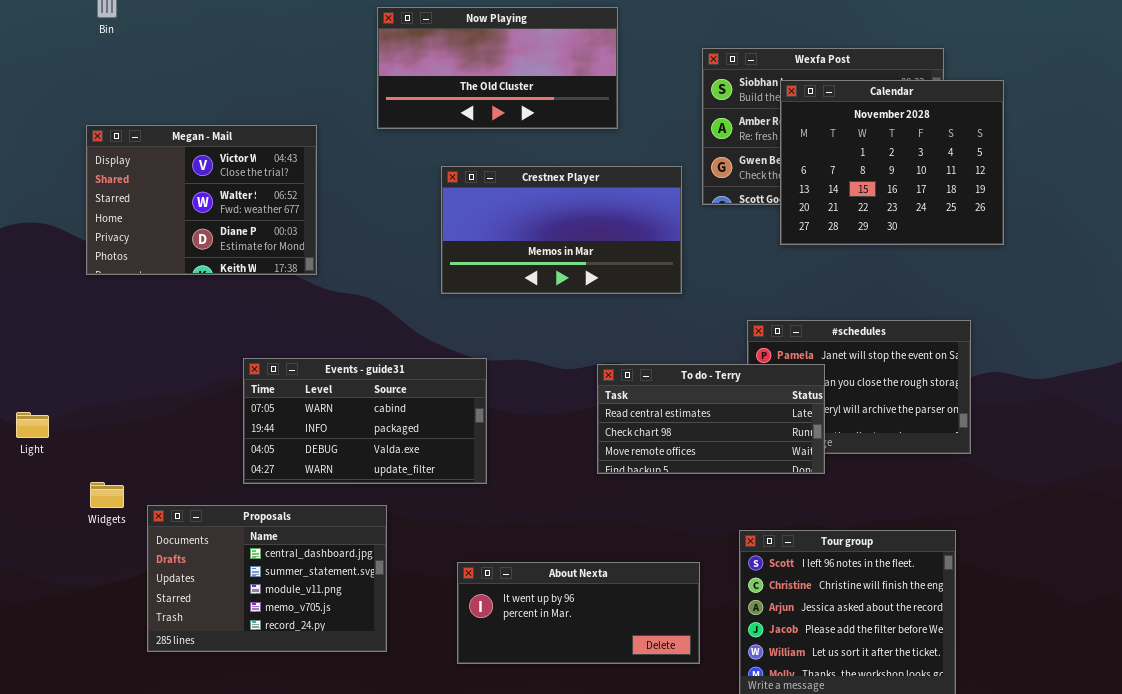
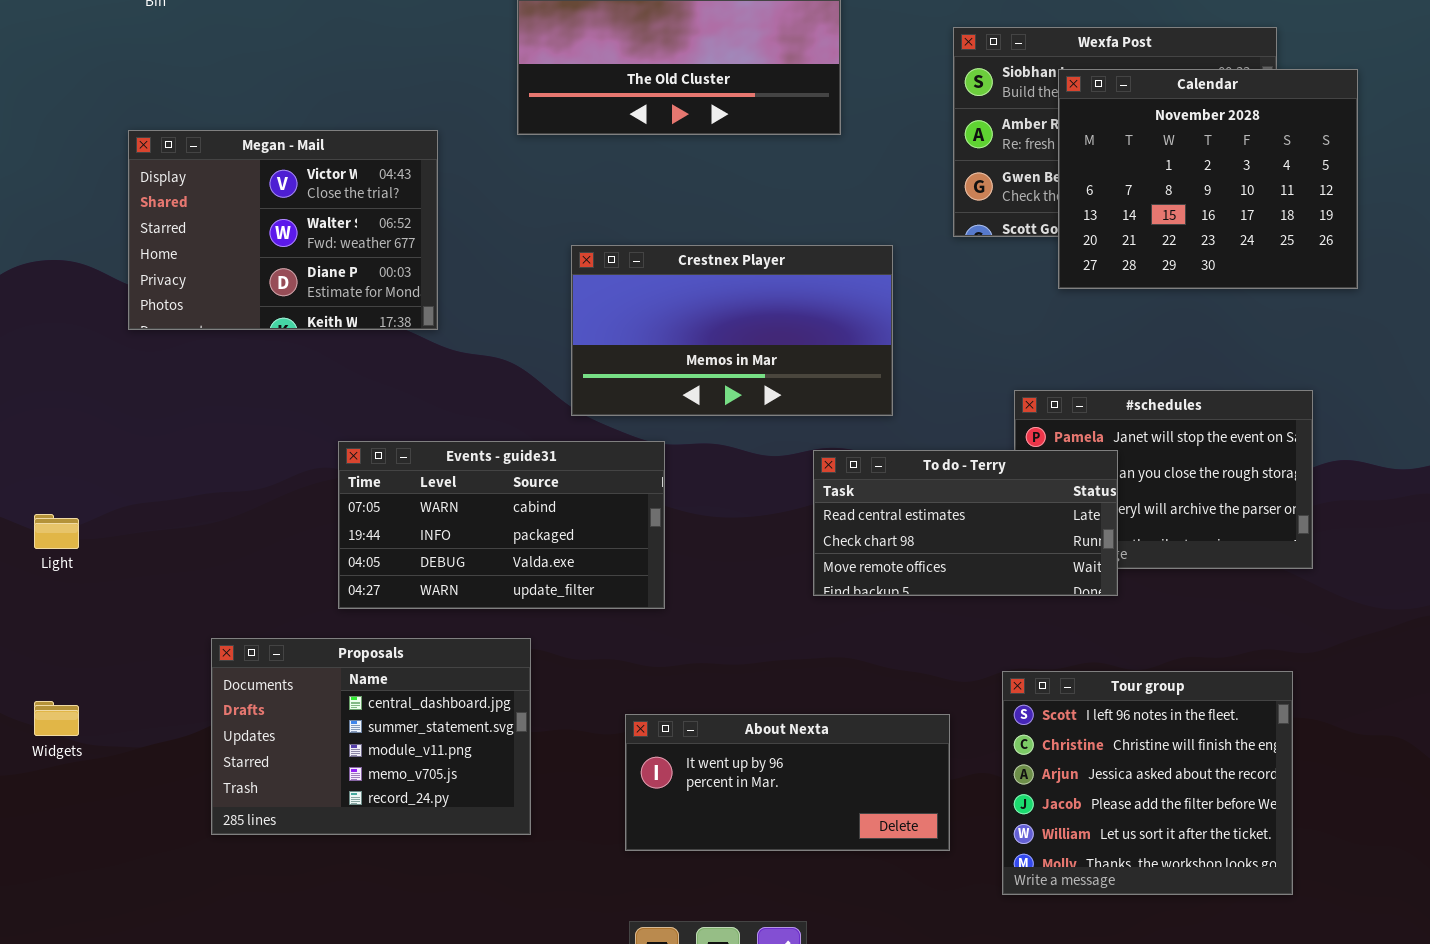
Crestnex Player: [441,166,682,294] -> [571,245,893,416], moved
Widgets: [90,482,124,508] -> [34,701,79,736], moved

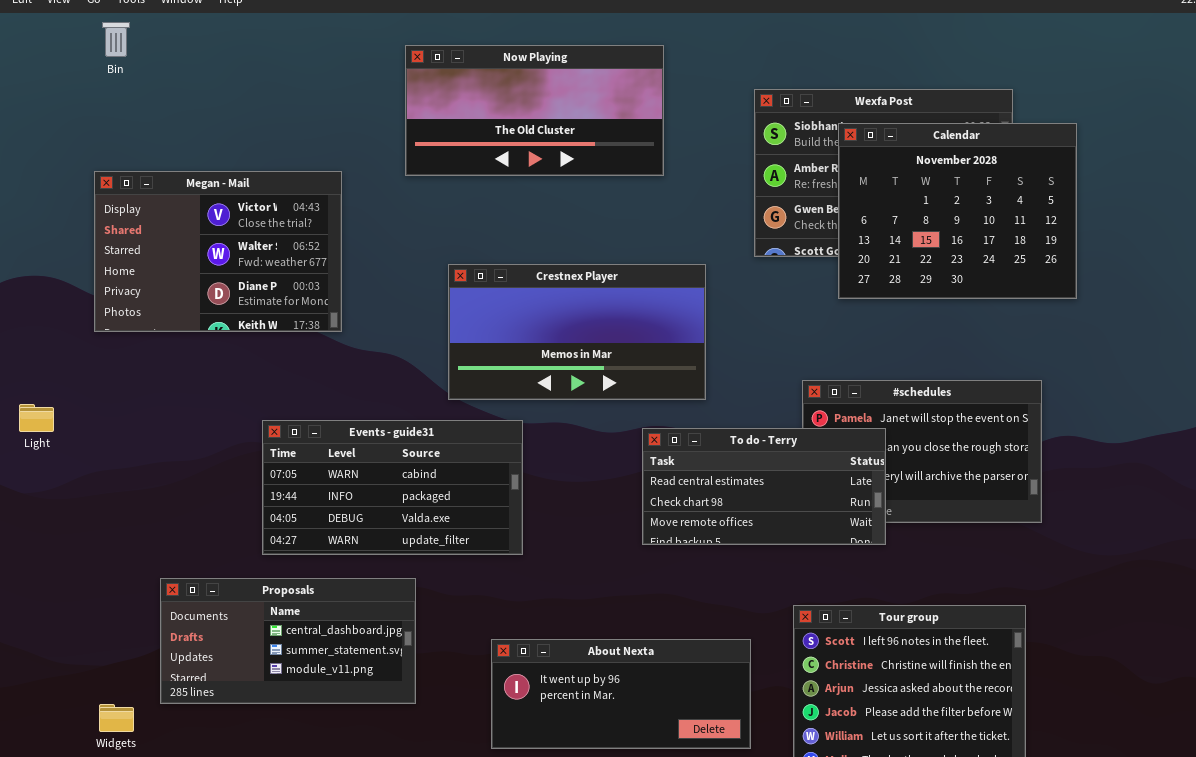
Light: [34,514,79,549] -> [19,404,54,432], moved
Proposals: [211,638,531,835] -> [160,578,416,704], resized
Widgets: [34,701,79,736] -> [99,704,134,732], moved

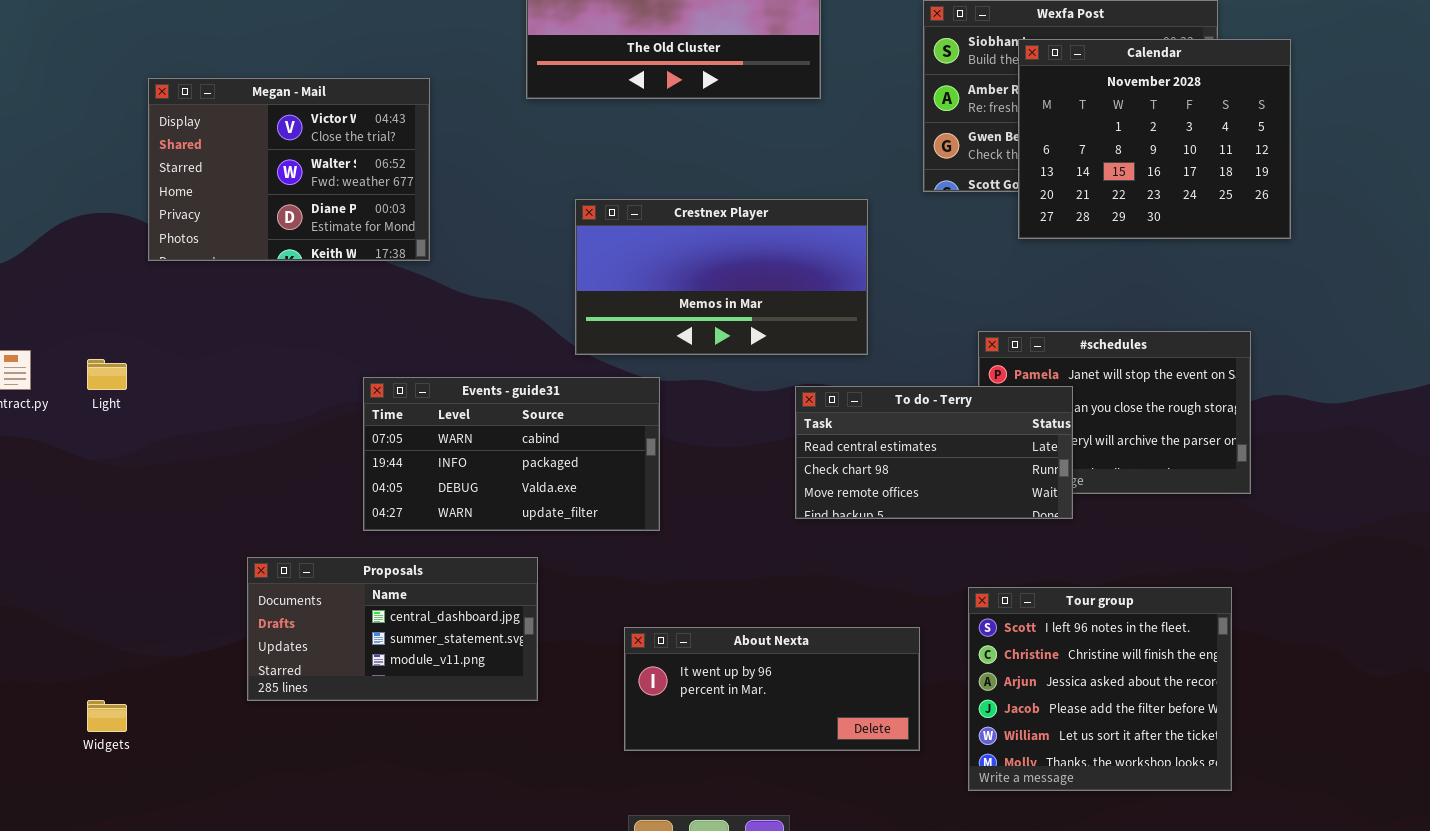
Megan - Mail: [94,171,342,332] -> [148,78,430,261], moved
Widgets: [99,704,134,732] -> [87,700,127,732], moved

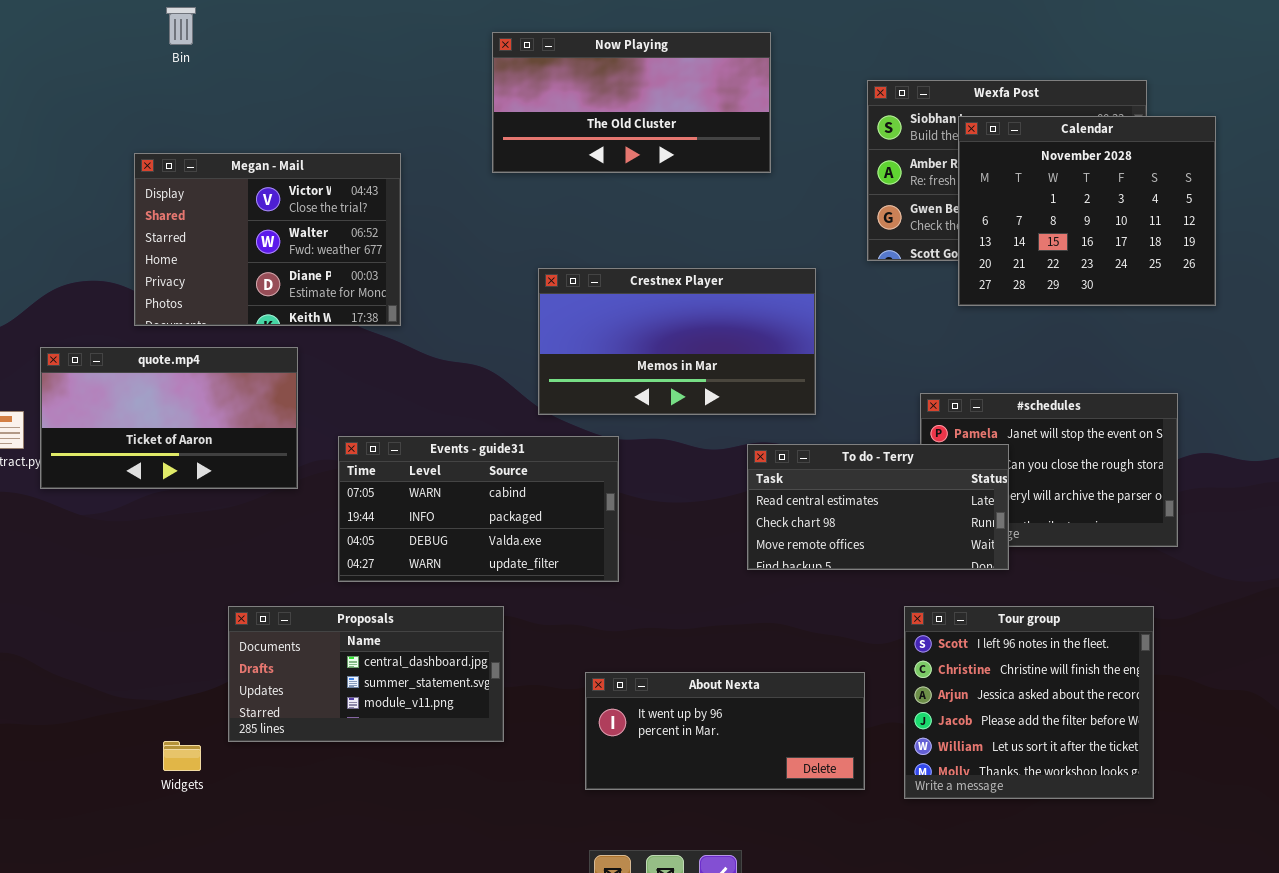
quote.mp4: none -> [40,347,298,489], opened
Tour group: [968,587,1232,791] -> [904,606,1154,799], moved
Widgets: [87,700,127,732] -> [163,741,201,771], moved

